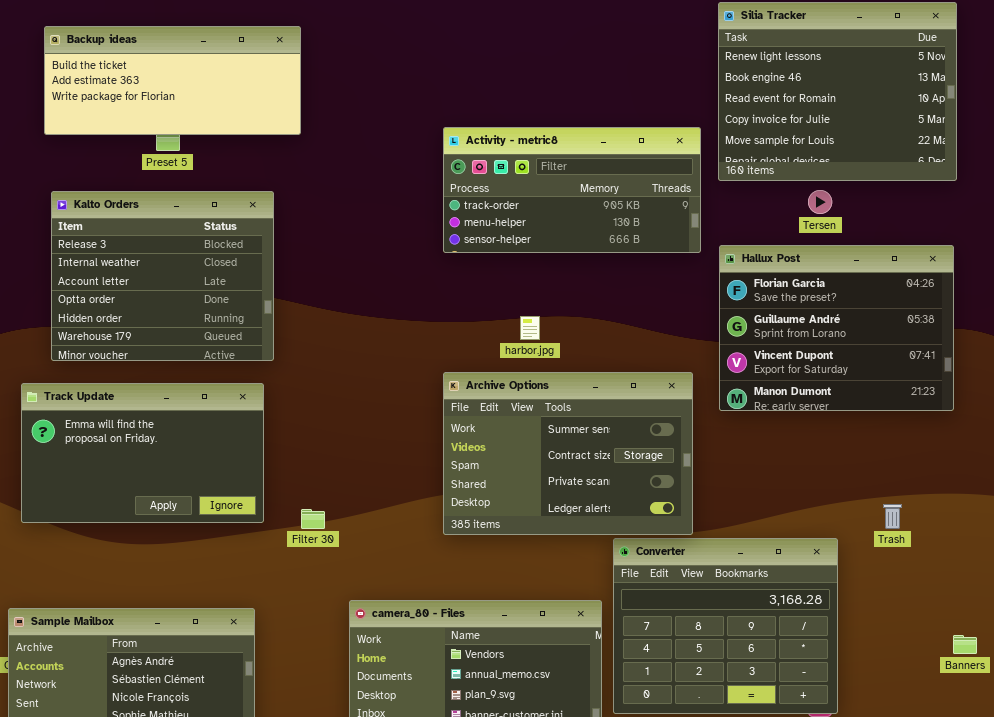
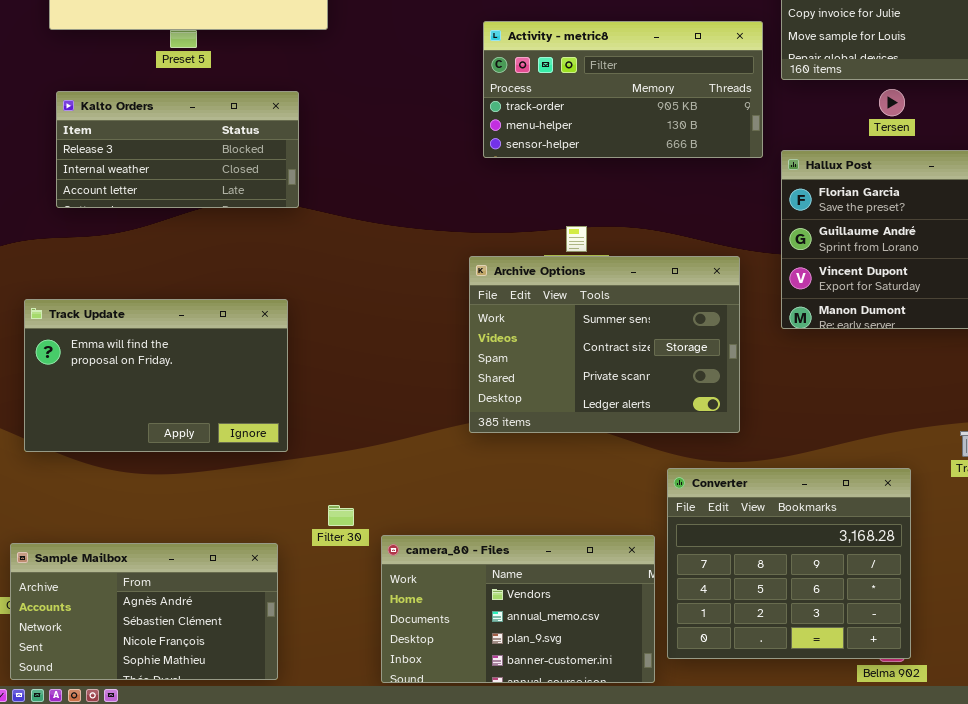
Kalto Orders: [51,191,274,361] -> [56,91,299,208], resized
Archive Options: [443,372,693,535] -> [469,256,740,433], moved
Filter 30: [301,509,325,529] -> [328,505,354,526], moved

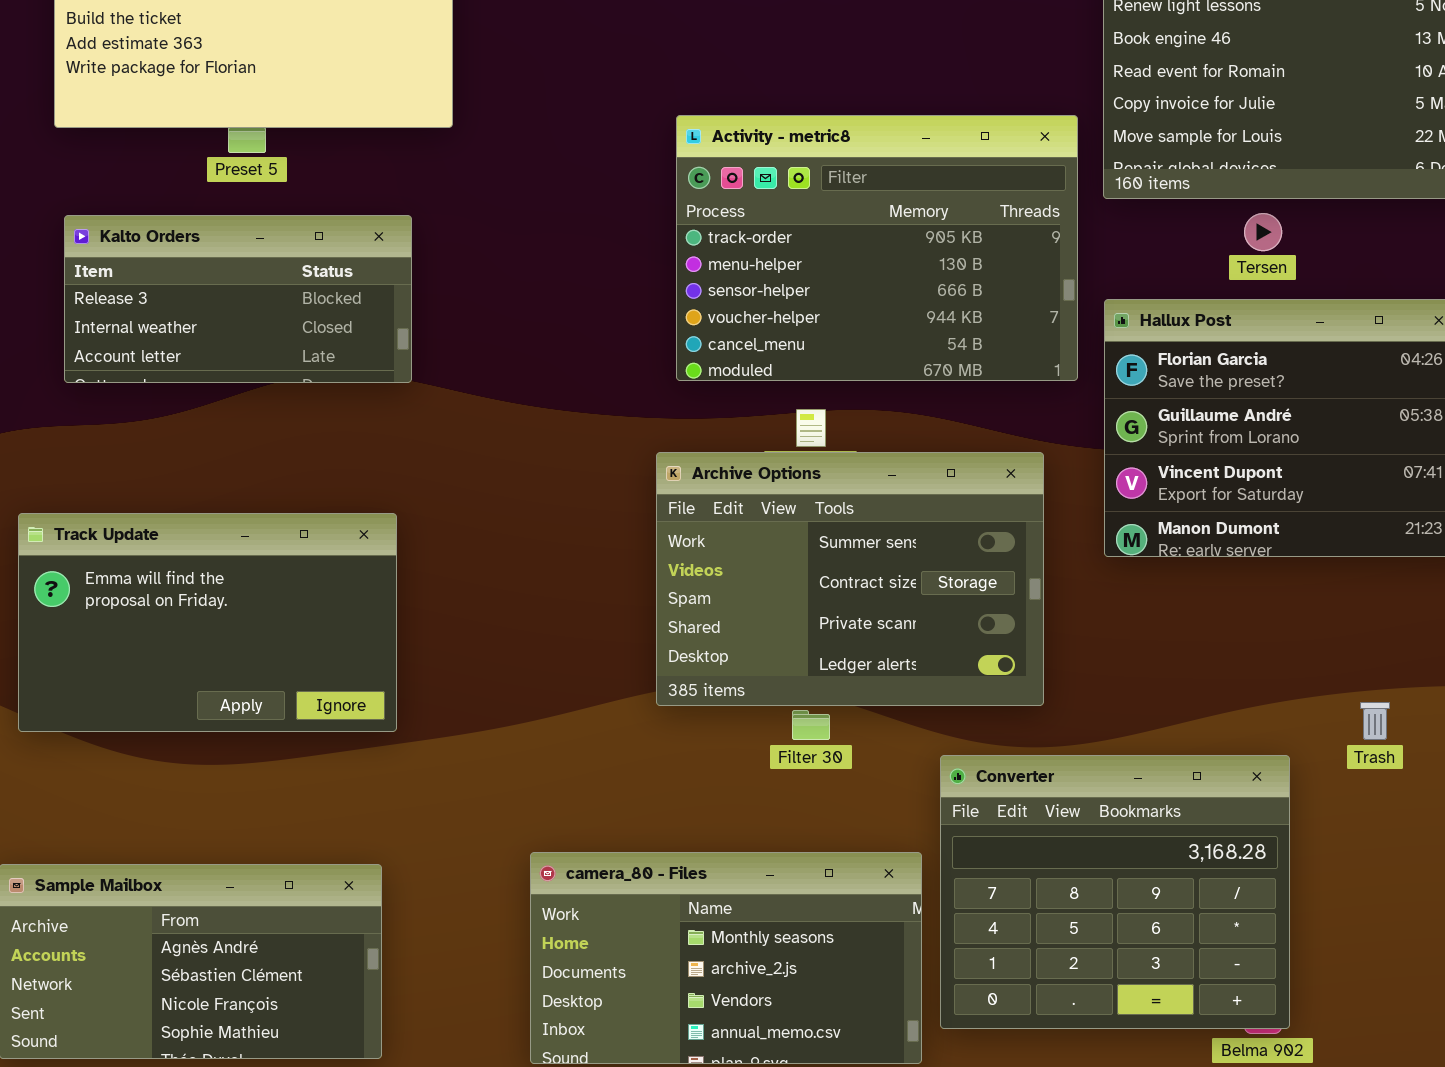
Activity - metric8: [483,21,763,158] -> [676,115,1078,381], resized
Filter 30: [328,505,354,526] -> [792,710,830,740], moved
camera_80 - Files: [381,535,655,683] -> [530,852,922,1064], scrolled up 2 rows

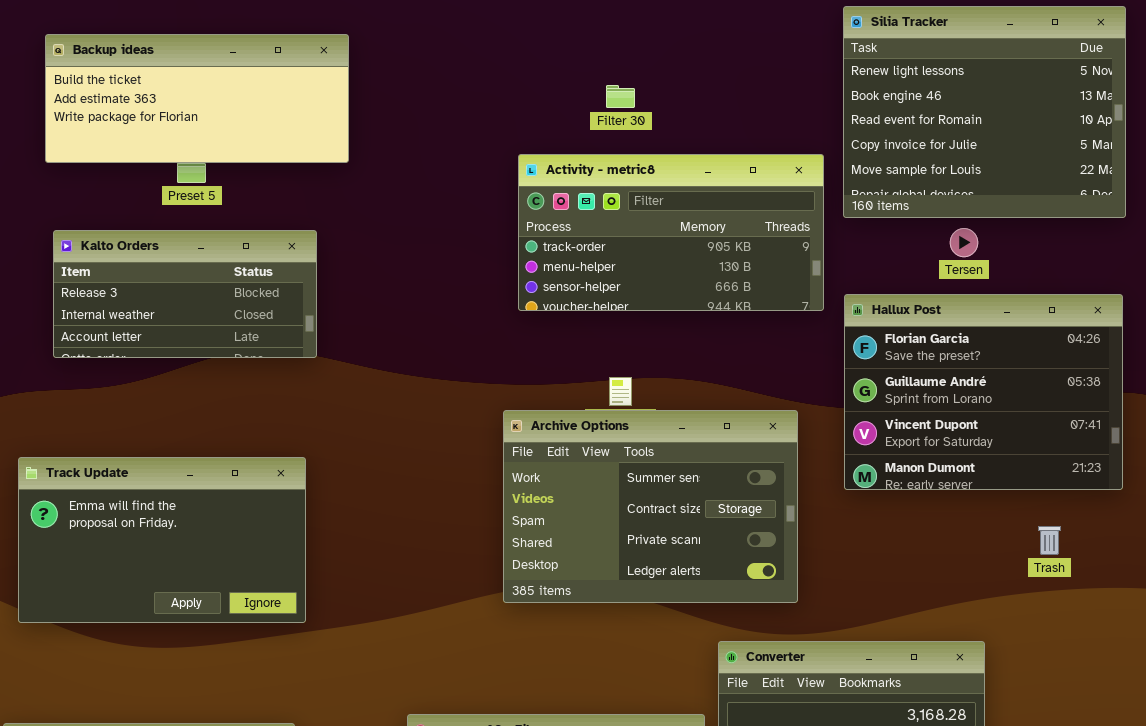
Activity - metric8: [676,115,1078,381] -> [518,154,824,311], resized
Trash: [1360,702,1390,740] -> [1038,526,1061,555], moved
Filter 30: [792,710,830,740] -> [606,85,635,108], moved

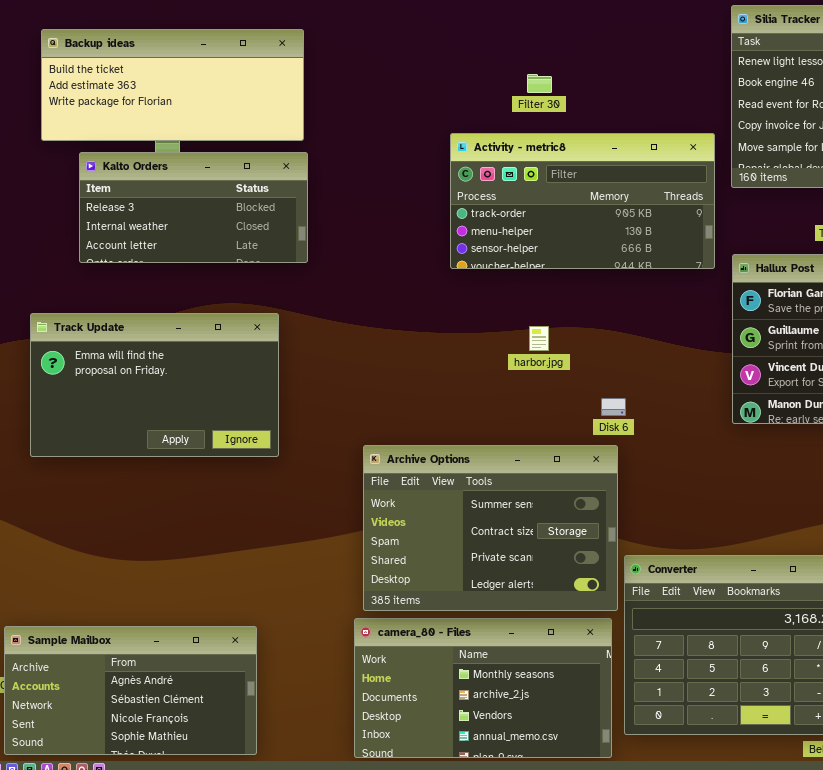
Kalto Orders: [53,230,317,358] -> [79,152,308,263], moved
Archive Options: [503,410,798,603] -> [363,445,618,611], moved
Track Update: [18,457,306,623] -> [30,313,279,457], moved

